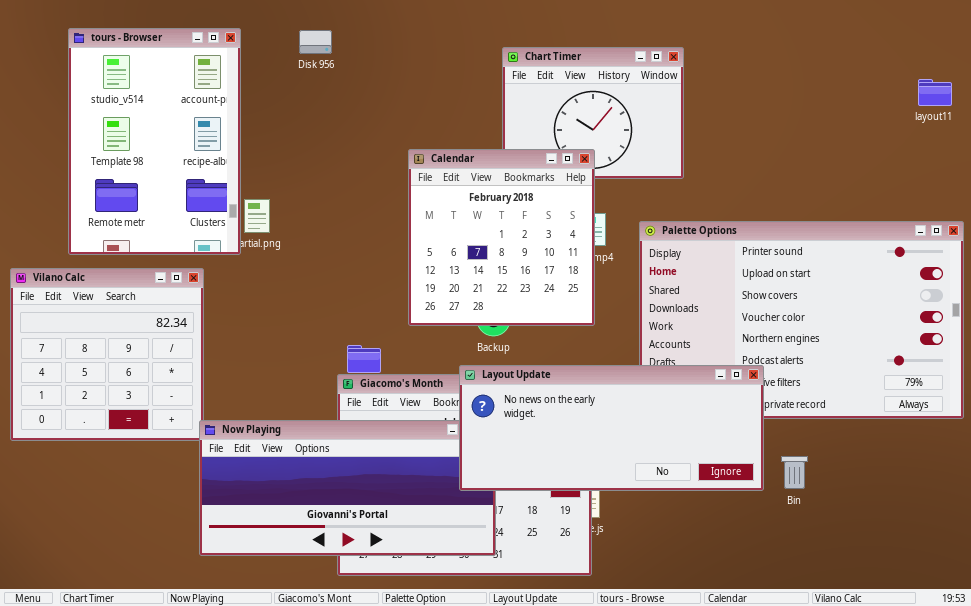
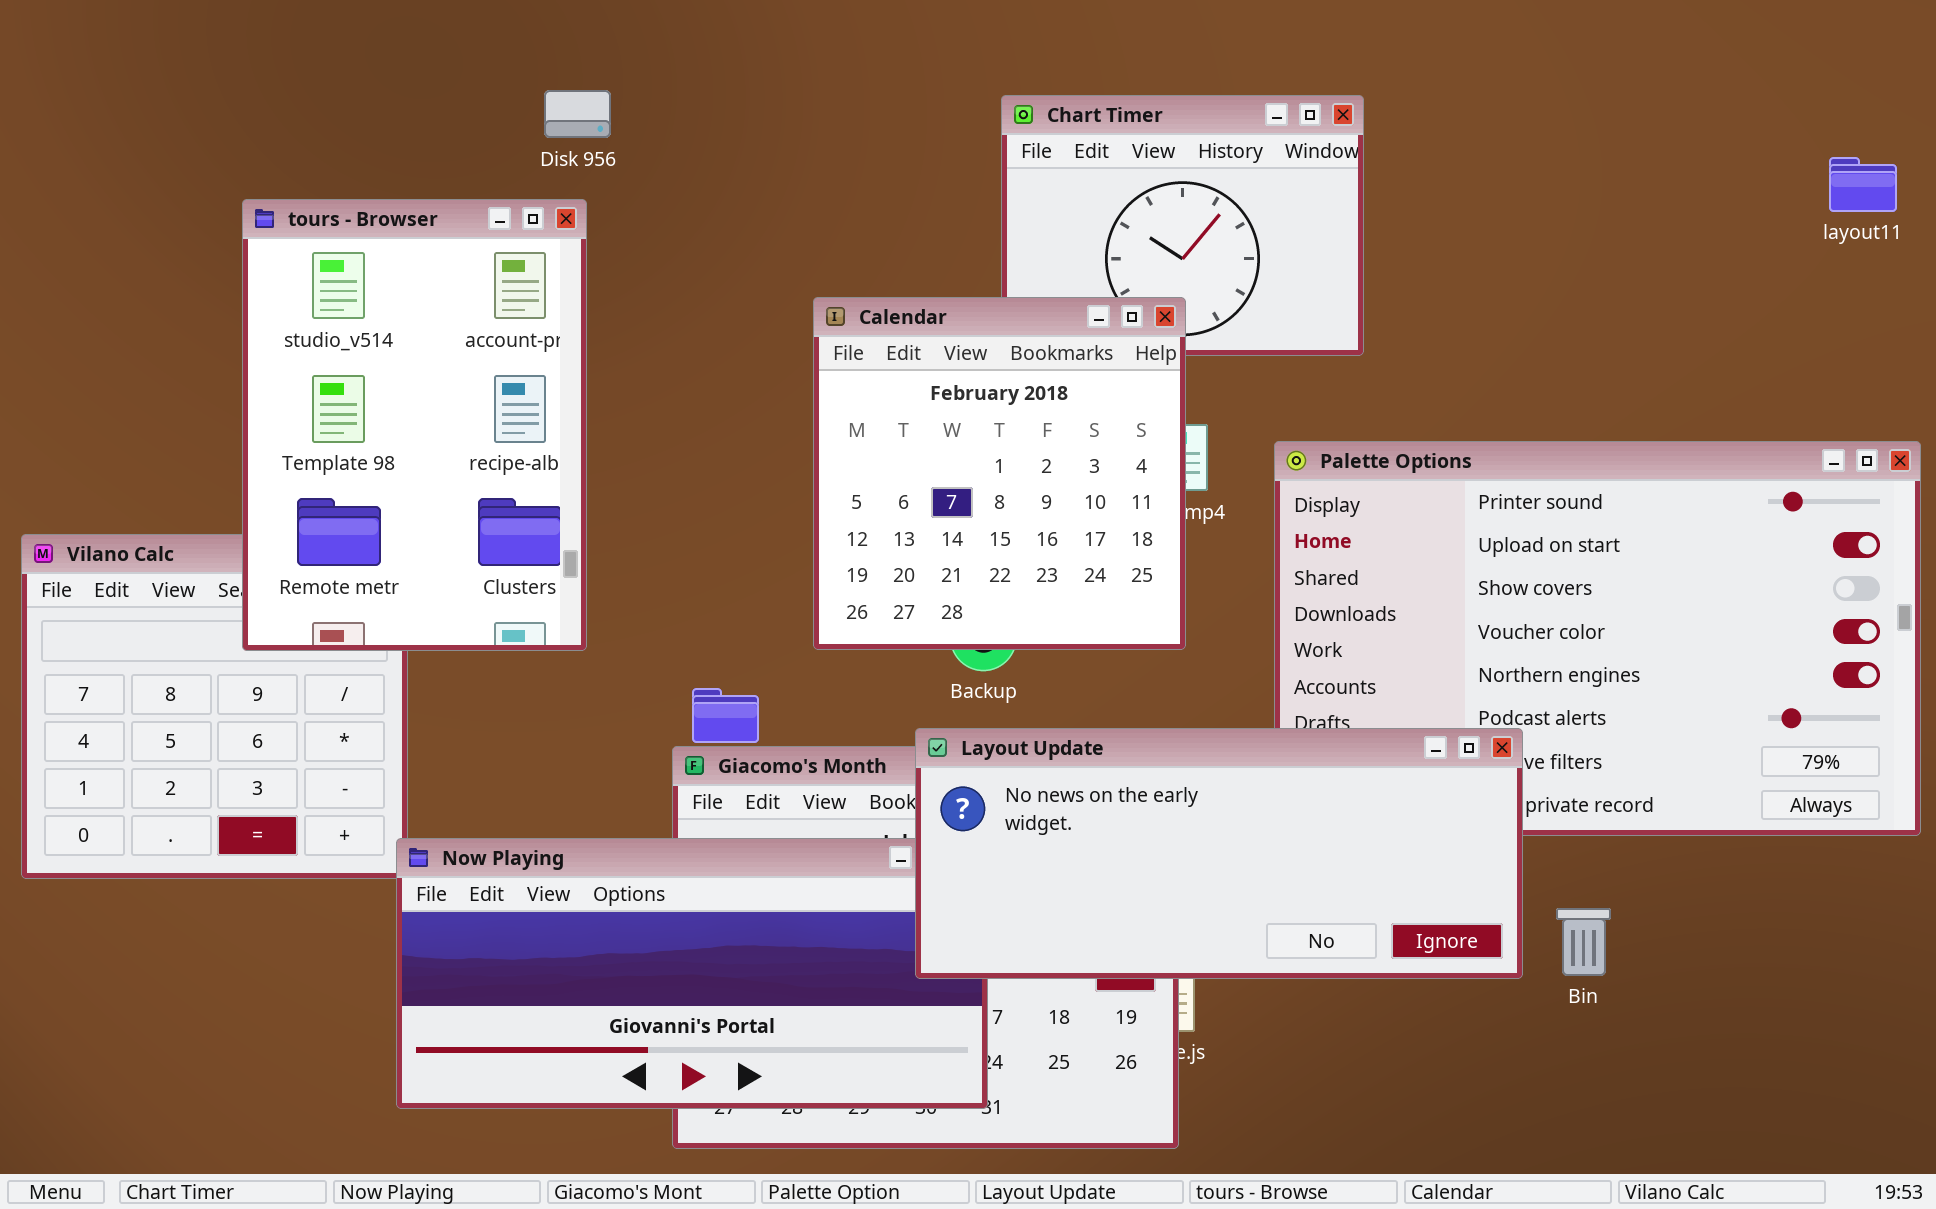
tours - Browser: [68,28,241,255] -> [242,199,587,651], moved
Disk 956: [299,30,332,54] -> [544,90,611,138], moved

